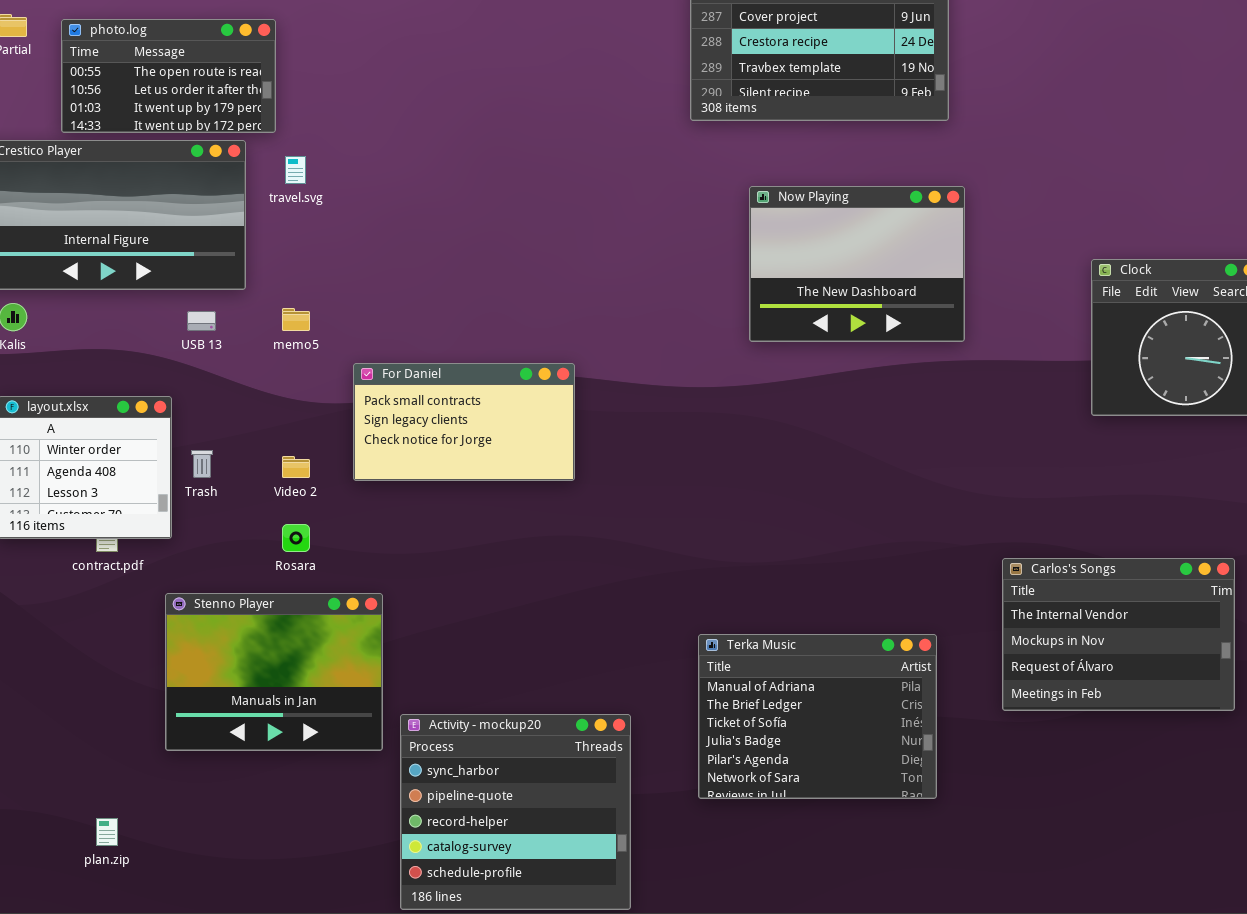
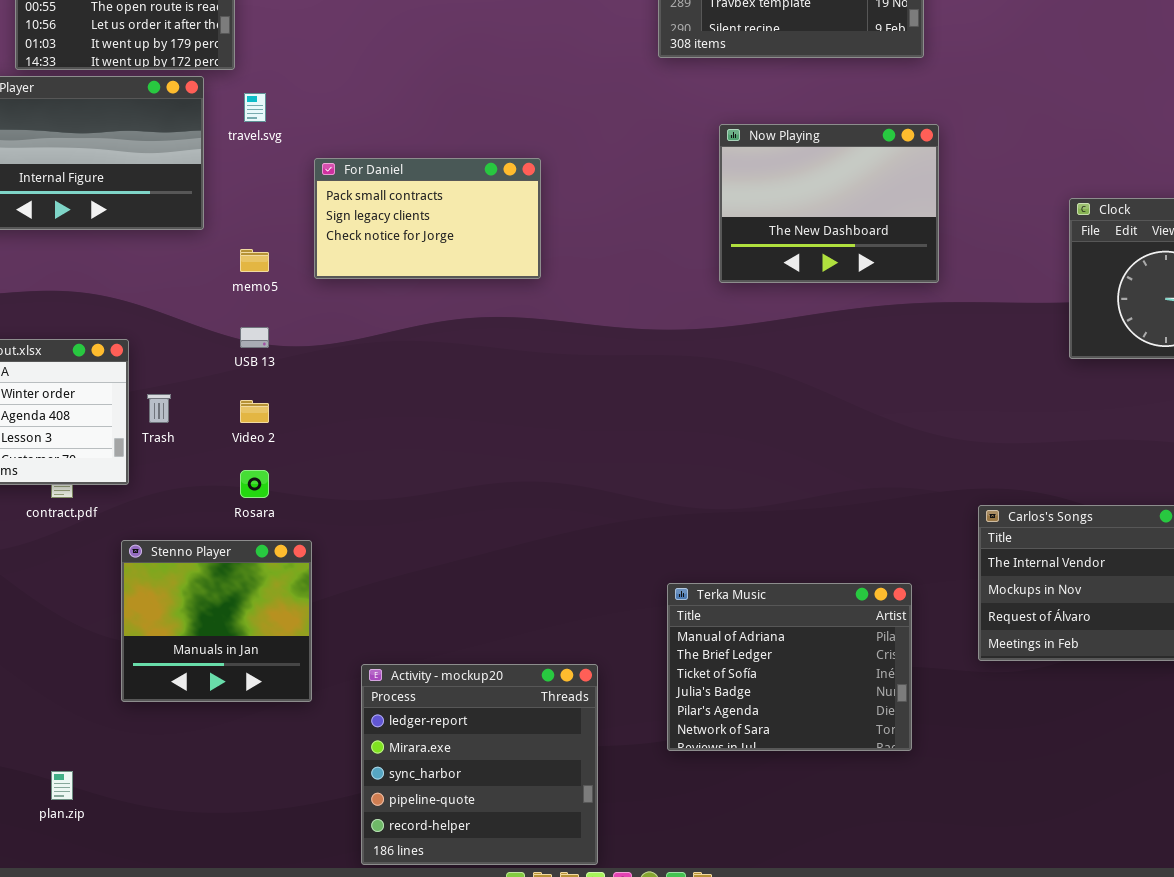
USB 13: [187,311,216,331] -> [240,327,269,348], moved
For Daniel: [353,363,575,481] -> [314,158,541,279], moved
Stenno Player: [165,593,383,751] -> [121,540,312,702], resized
Activity - mockup20: [400,714,631,910] -> [361,664,598,865], scrolled up 2 rows

